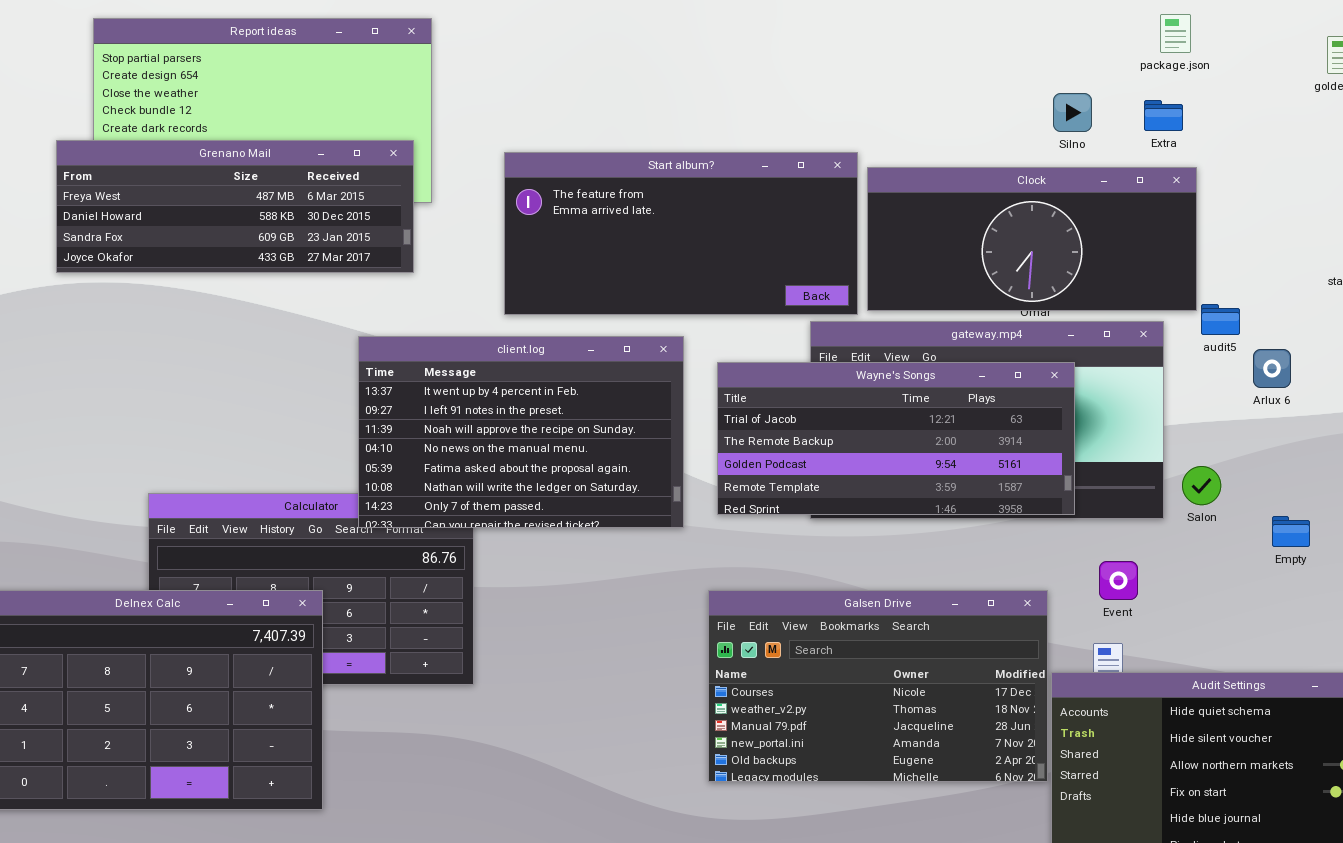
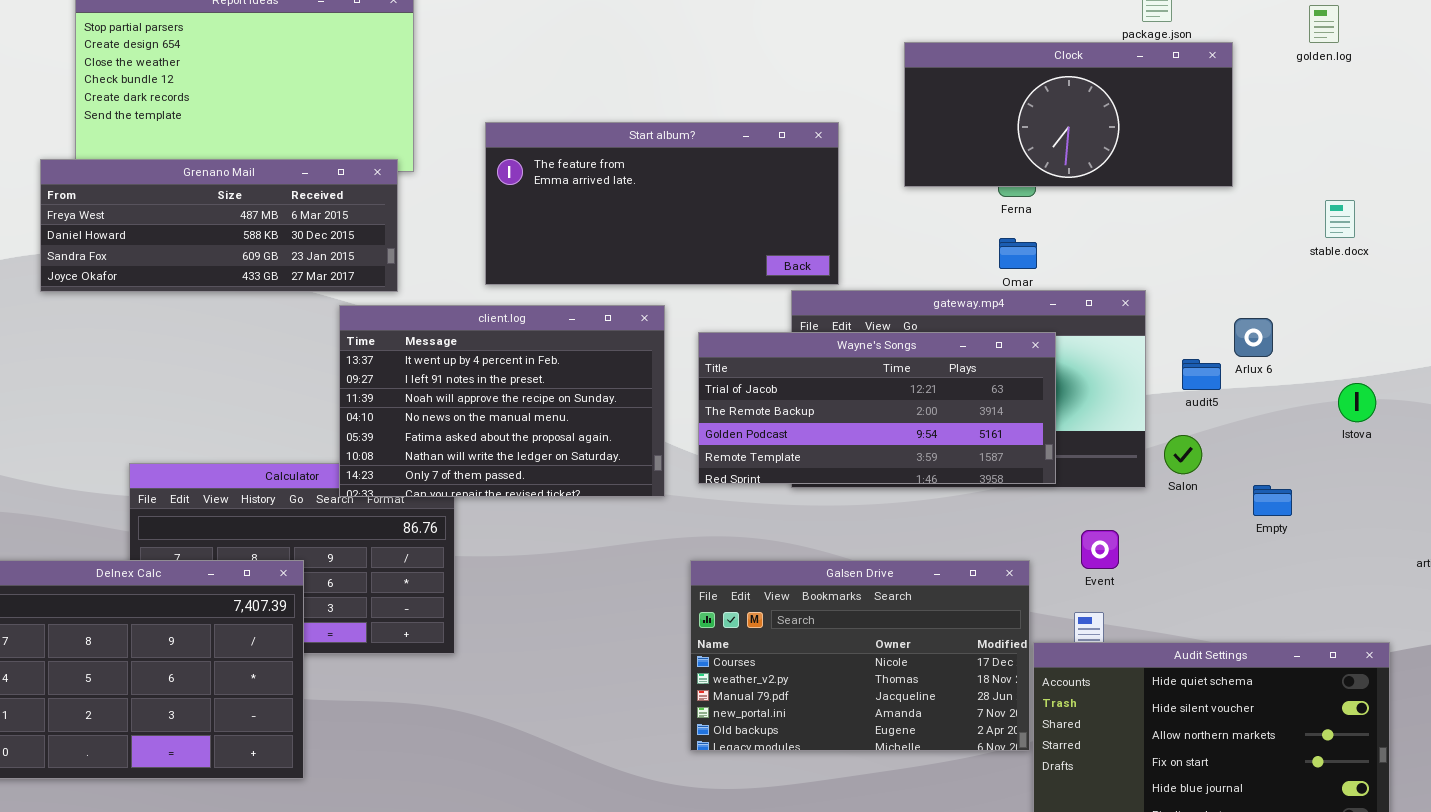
Grenano Mail: [56,140,414,273] -> [40,159,398,292], moved
Clock: [867,167,1197,311] -> [904,42,1233,187], moved
audit5: [1201,304,1240,335] -> [1182,359,1221,390], moved

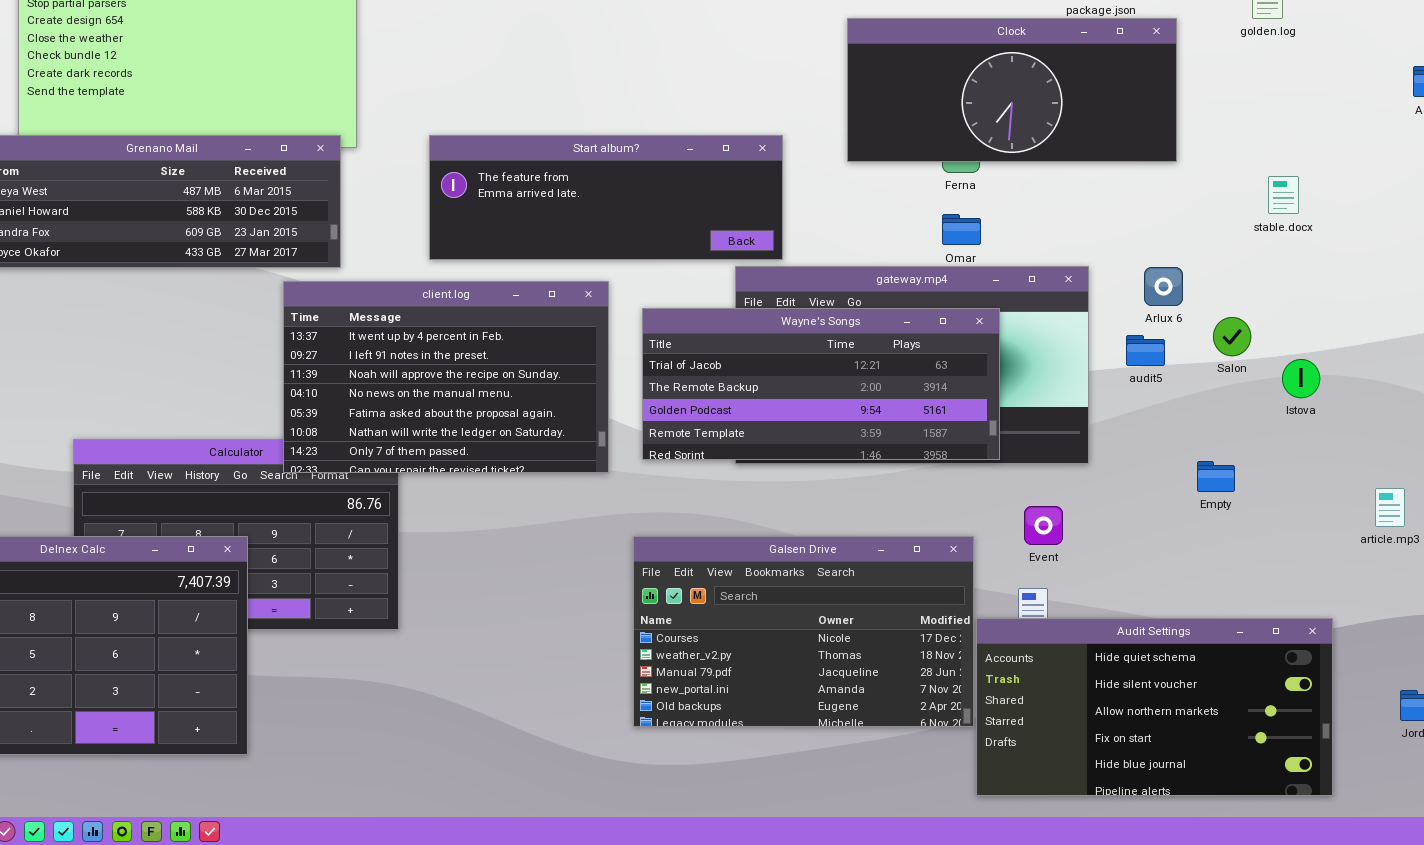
Start album?: [485,122,839,285] -> [429,135,783,260], resized
Arlux 6: [1234,318,1273,357] -> [1144,267,1183,306], moved
Salon: [1164,435,1202,474] -> [1213,317,1251,356], moved

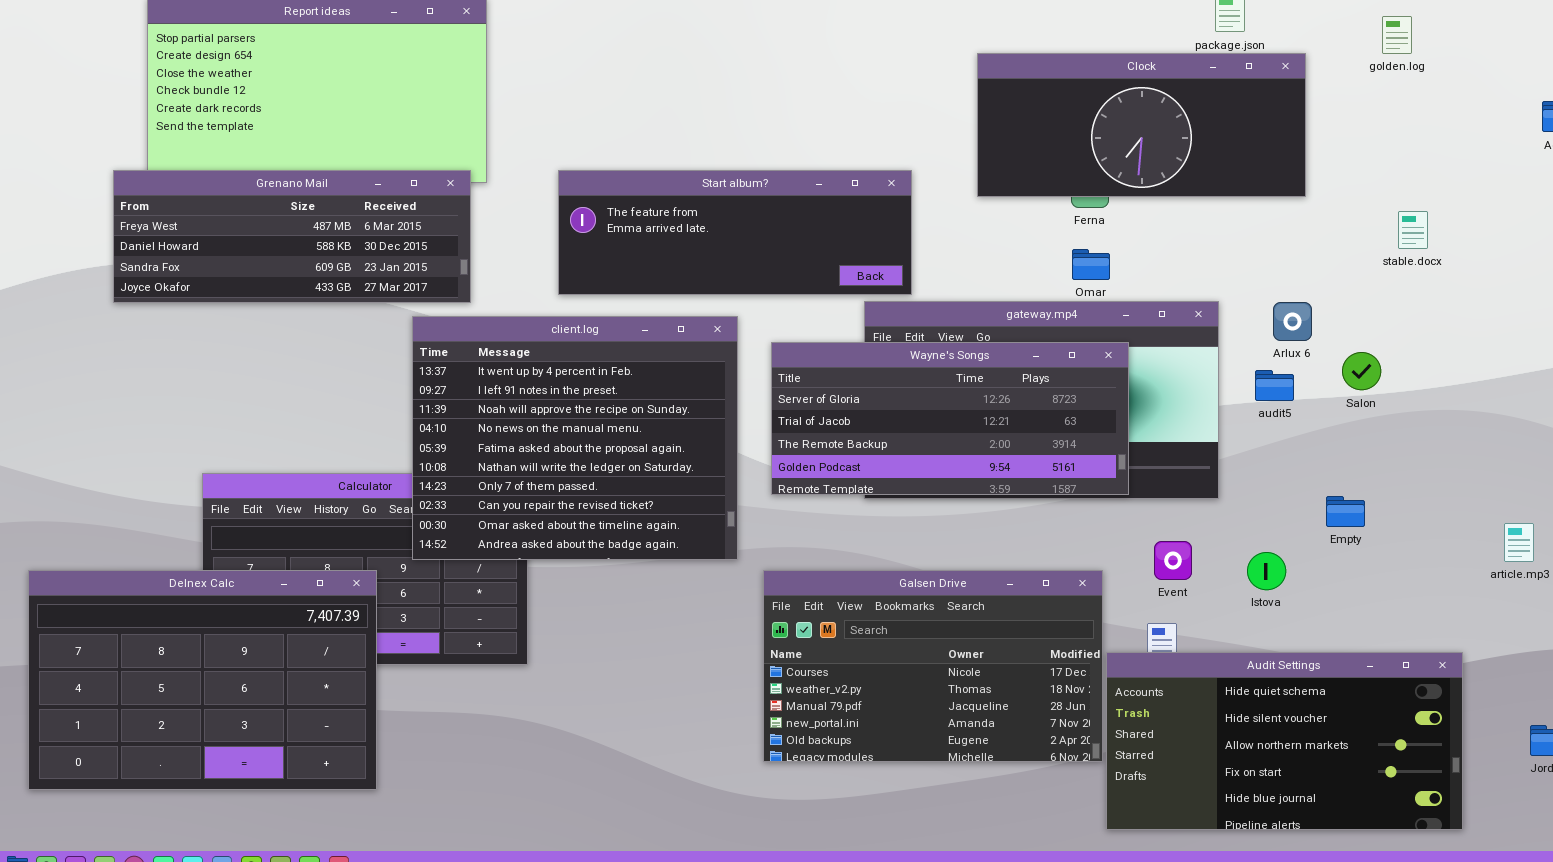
client.log: [283,281,609,473] -> [412,316,738,560], resized
Wayne's Songs: [642,308,1000,460] -> [771,342,1129,495], scrolled up 1 row
Istova: [1282,359,1320,398] -> [1247,552,1286,590], moved

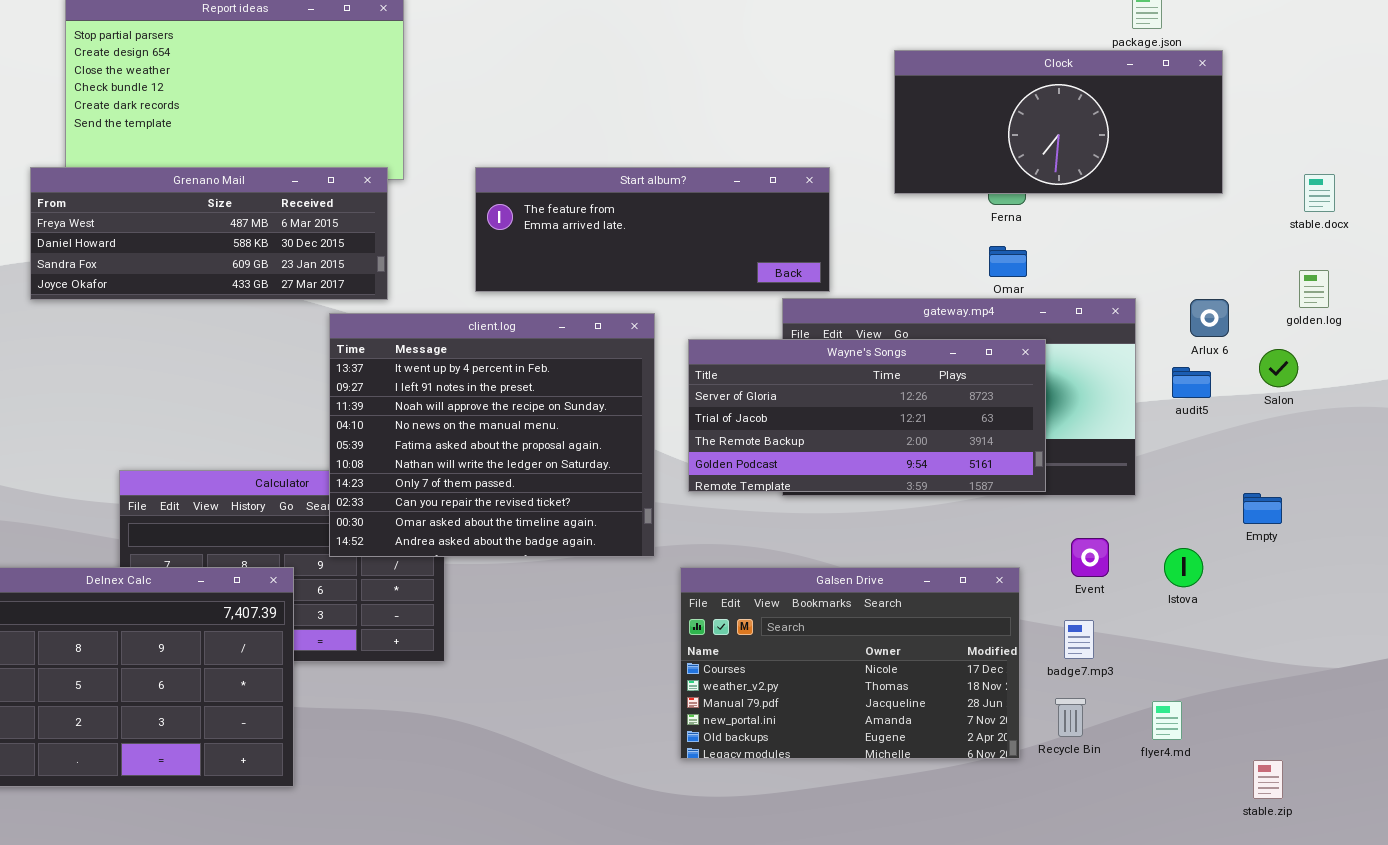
golden.log: [1382,16,1412,54] -> [1299,270,1329,308], moved
stable.docx: [1398,211,1428,249] -> [1304,174,1335,212], moved
Audit Settings: [1106,652,1463,830] -> none, closed

